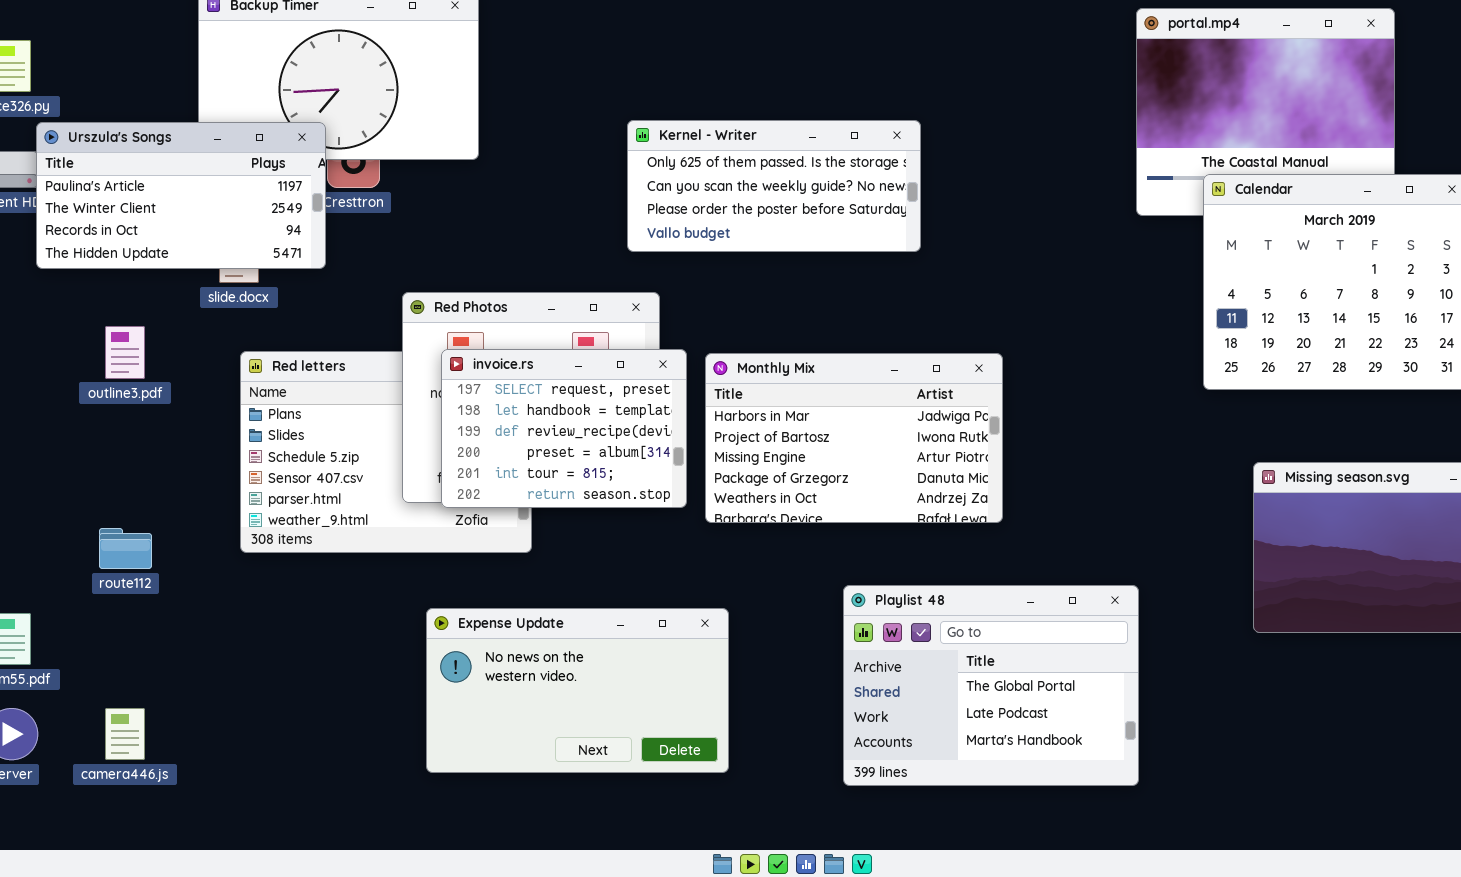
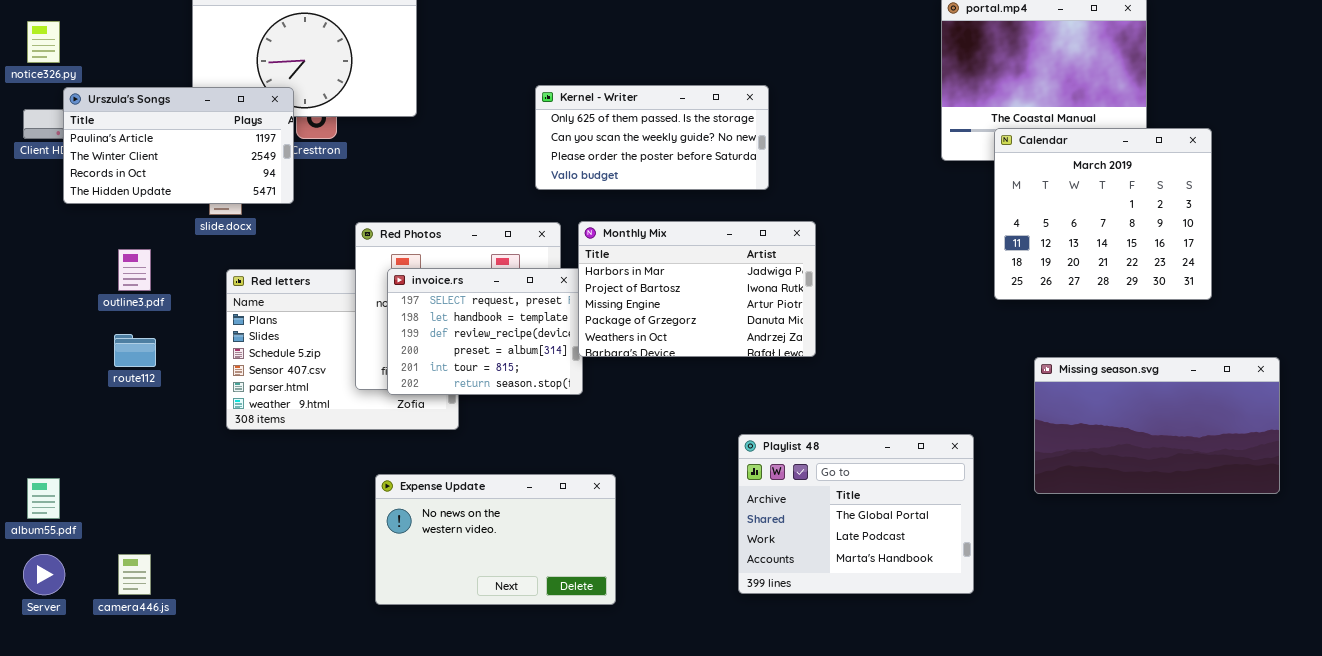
Monthly Mix: [705,353,1003,523] -> [578,221,816,357], moved
route112: [99,528,152,569] -> [114,334,156,367], moved
Playlist 48: [843,585,1139,786] -> [738,434,974,594], moved

